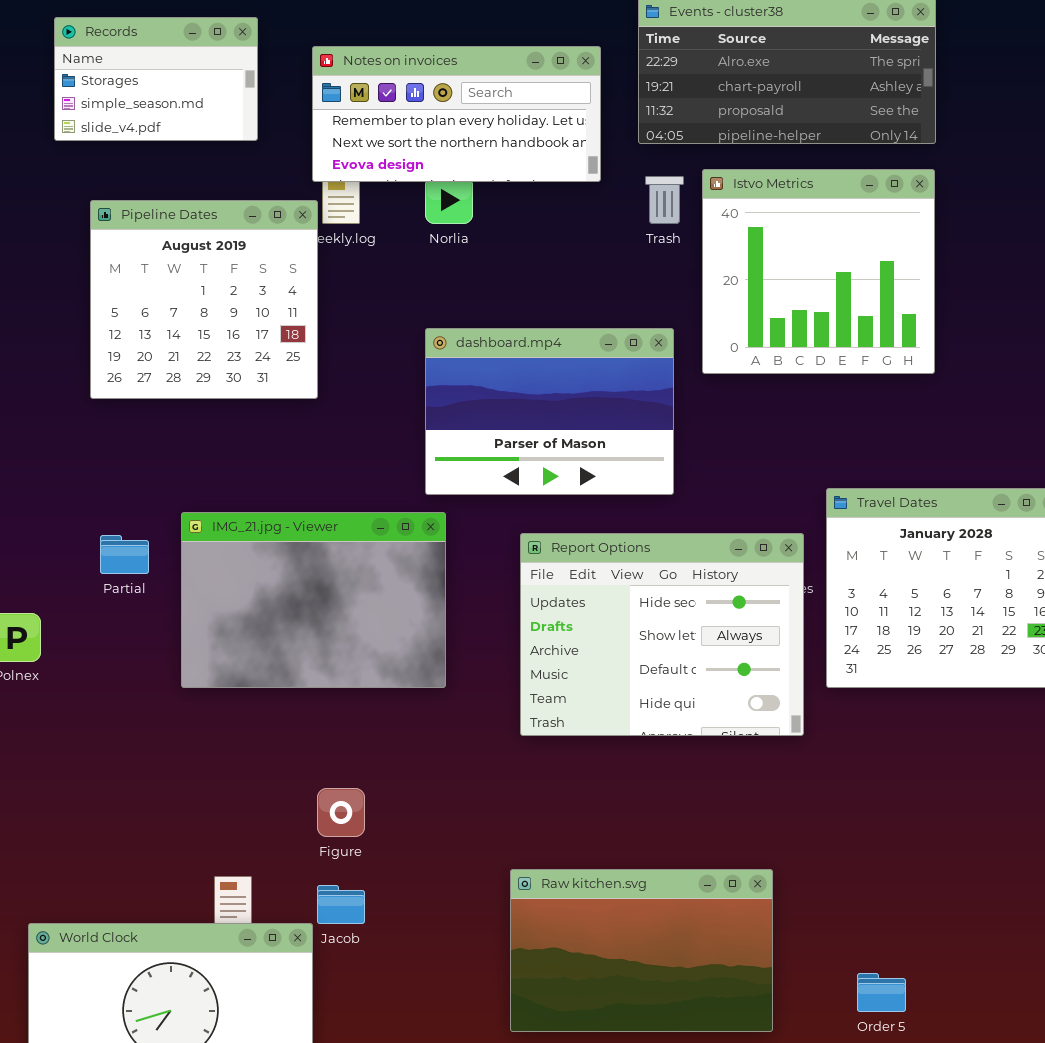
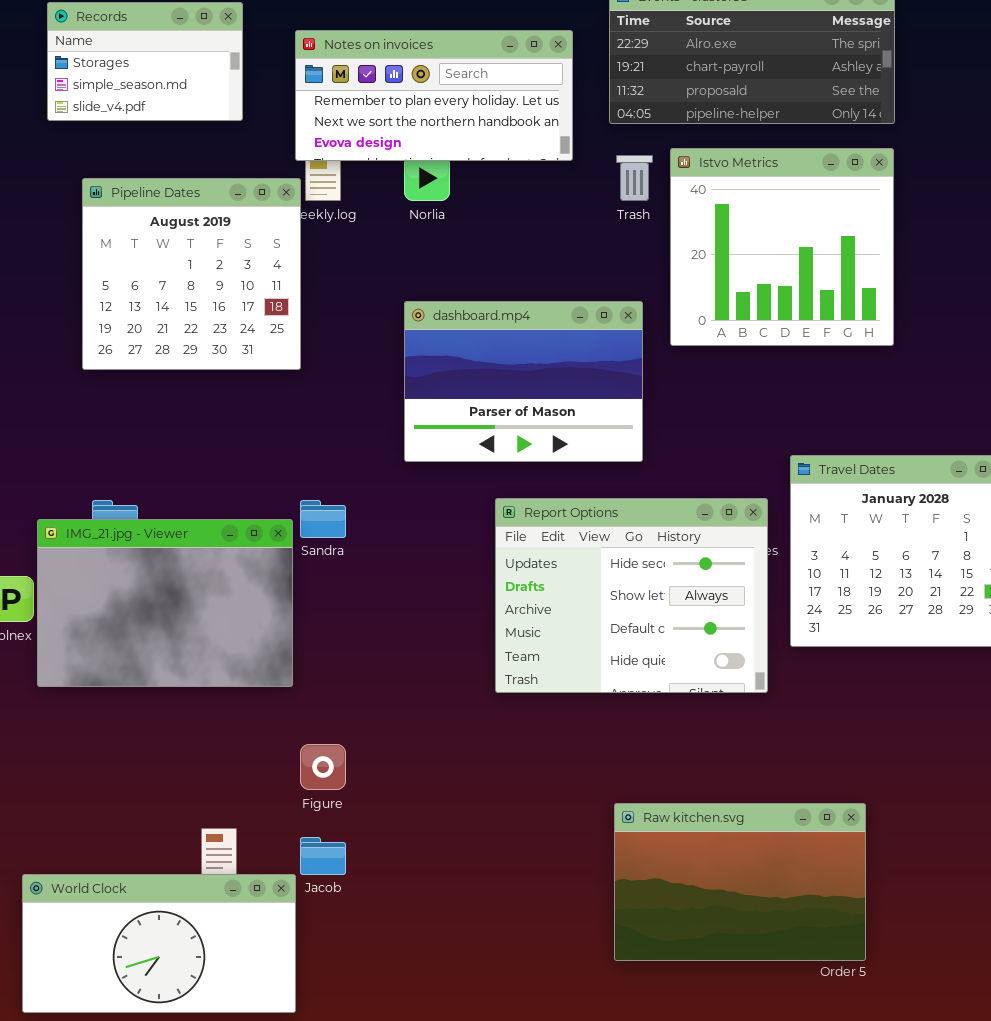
IMG_21.jpg - Viewer: [181,512,446,688] -> [37,519,293,687], moved
Raw kitchen.svg: [510,869,773,1032] -> [614,803,866,961], moved

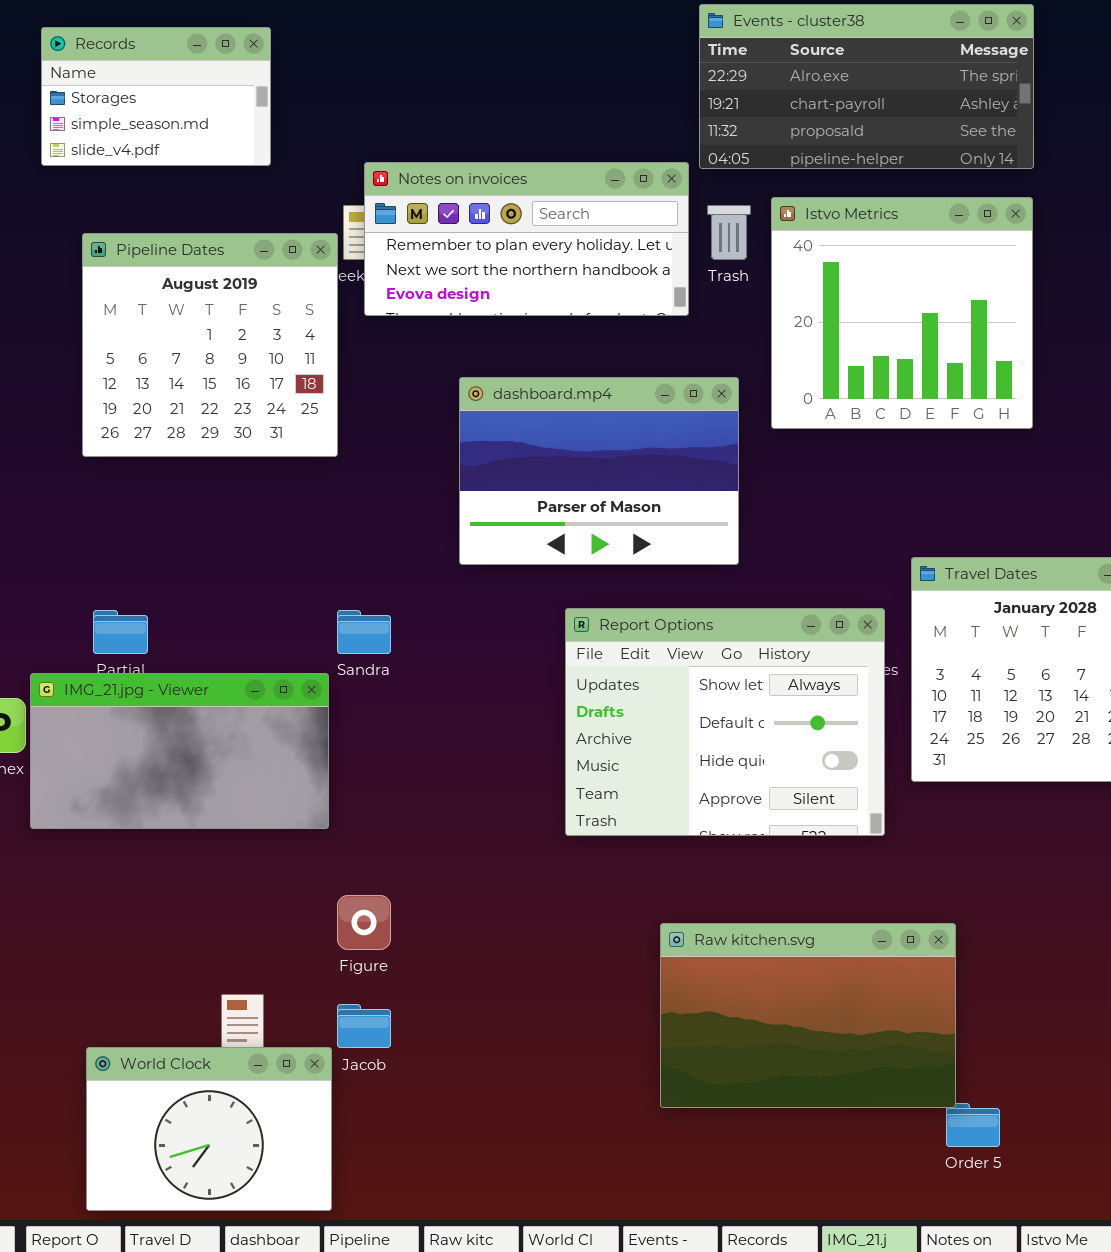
Notes on invoices: [295,30,573,161] -> [364,162,689,316], moved
Report Options: [495,498,768,693] -> [565,608,885,836], scrolled down 1 row
IMG_21.jpg - Viewer: [37,519,293,687] -> [30,673,329,829], resized
Raw kitchen.svg: [614,803,866,961] -> [660,923,956,1108], moved
World Clock: [22,874,296,1013] -> [86,1047,332,1211], resized

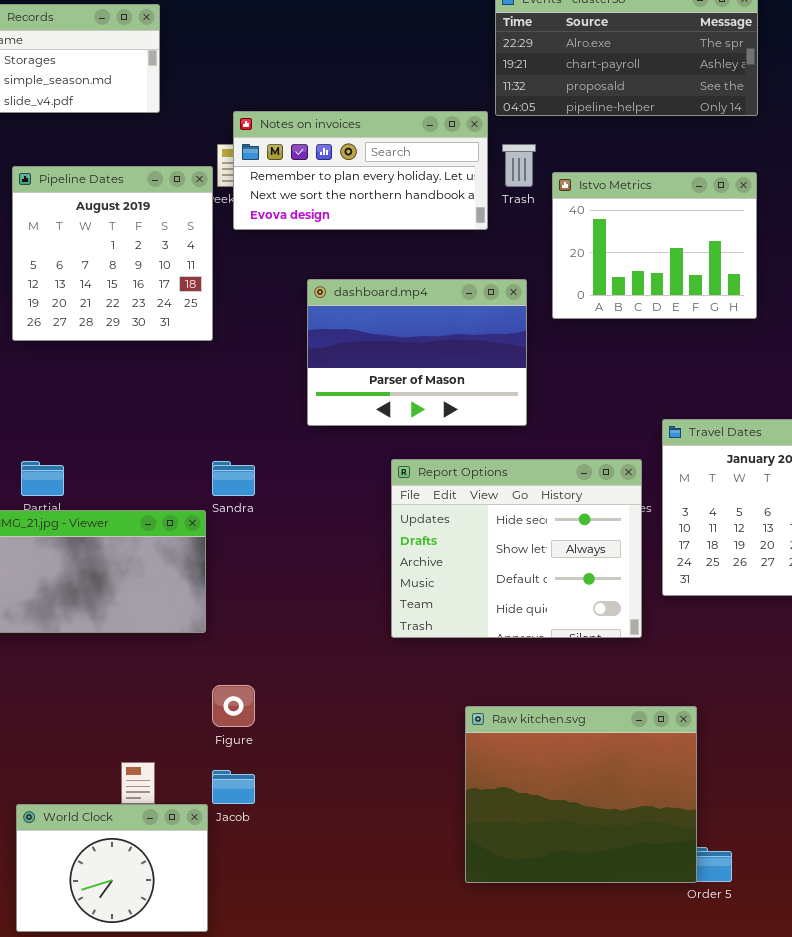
Istvo Metrics: [771,197,1033,429] -> [552,172,757,319], resized
Report Options: [565,608,885,836] -> [391,459,642,638], scrolled up 1 row
Raw kitchen.svg: [660,923,956,1108] -> [465,706,697,883], resized

